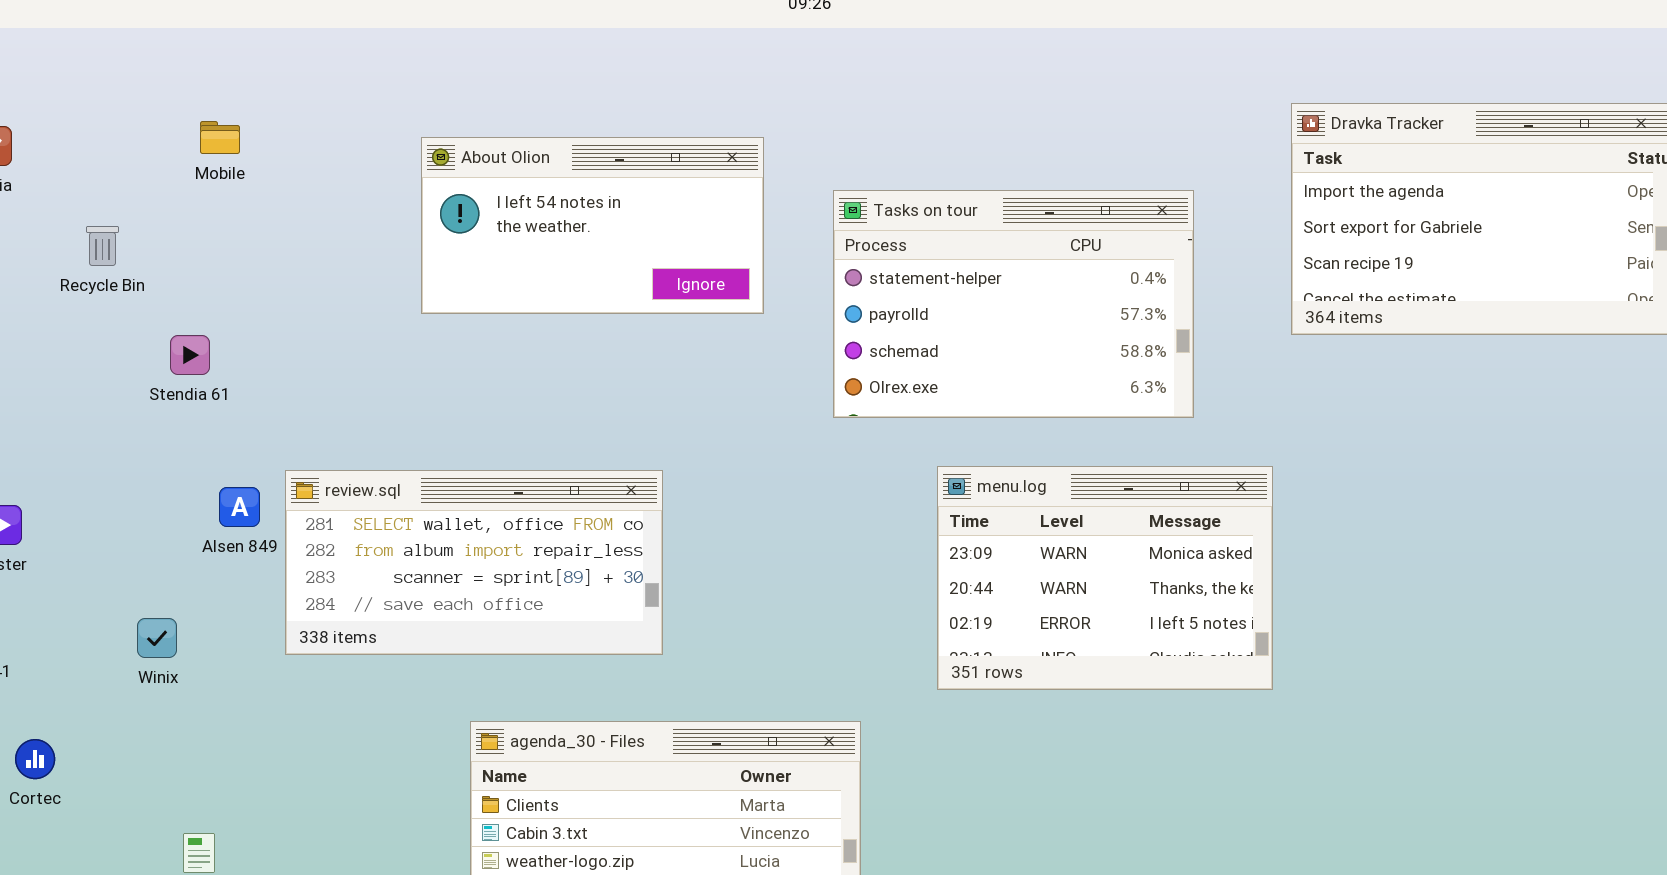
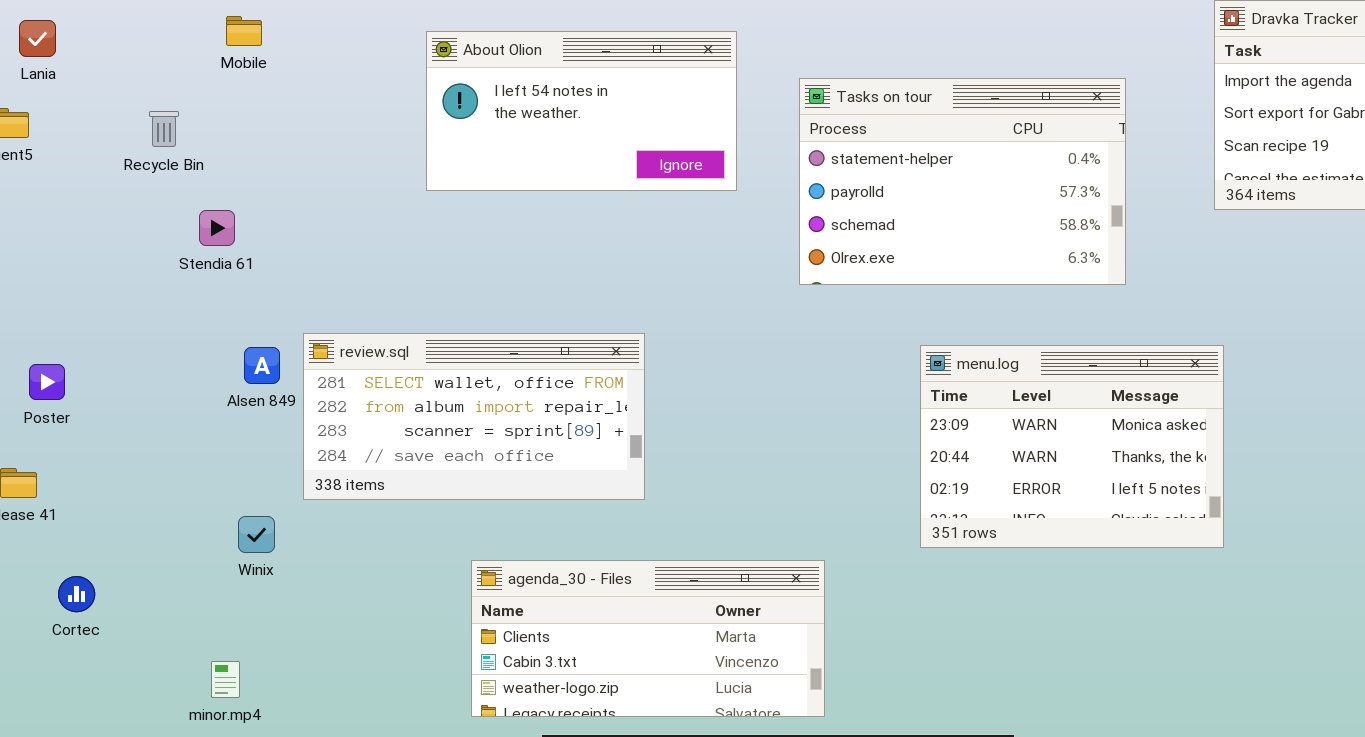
Recycle Bin: [86,226,119,266] -> [149,111,179,147], moved
menu.log: [937,466,1273,690] -> [920,345,1224,548], moved
Winix: [137,618,177,658] -> [238,516,275,553], moved

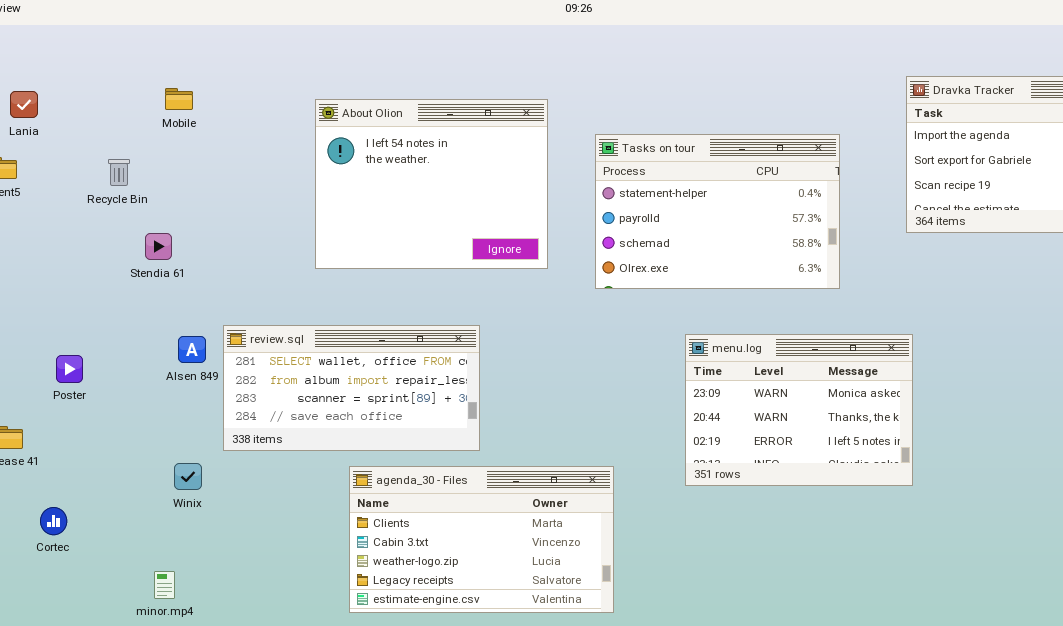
About Olion: [426,31,737,191] -> [315,99,548,269], resized
Poster: [29,364,65,400] -> [56,355,83,383], moved
agenda_30 - Files: [471,560,825,717] -> [349,466,614,613], resized

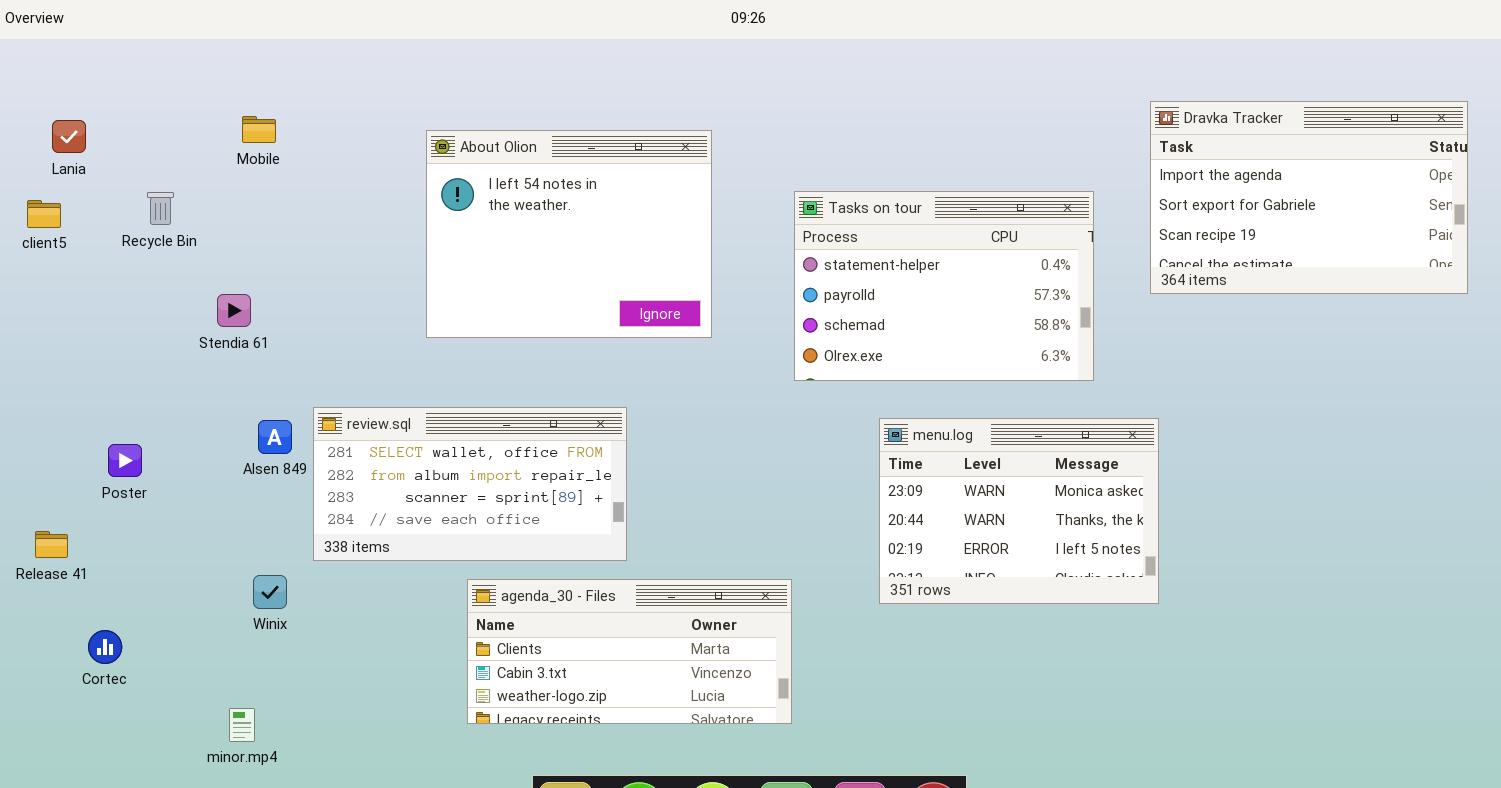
Tasks on tour: [595,134,840,289] -> [794,191,1094,381], moved
Recycle Bin: [108,159,130,186] -> [147,192,174,225], moved
agenda_30 - Files: [349,466,614,613] -> [467,579,792,724], resized

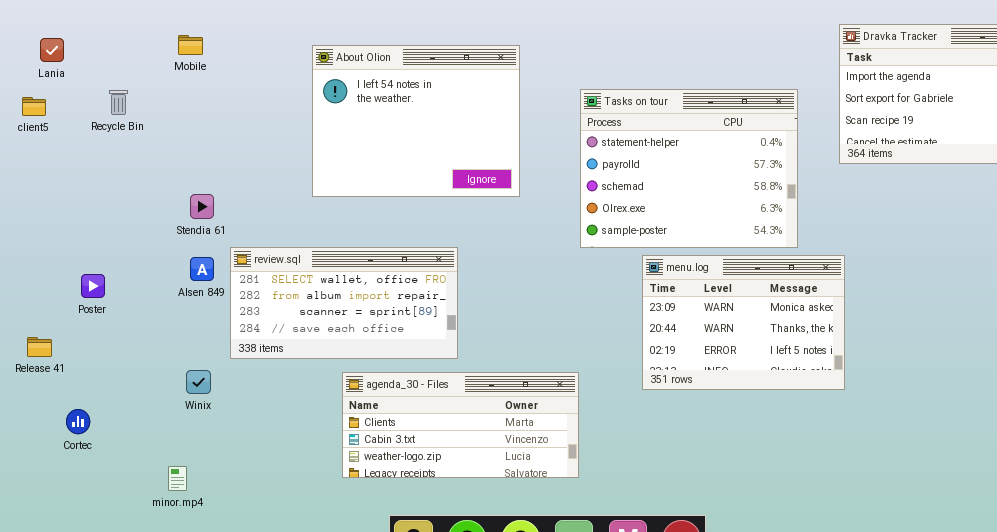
Tasks on tour: [794,191,1094,381] -> [580,89,798,248], resized
Stendia 61: [217,294,251,327] -> [190,194,214,219], moved

